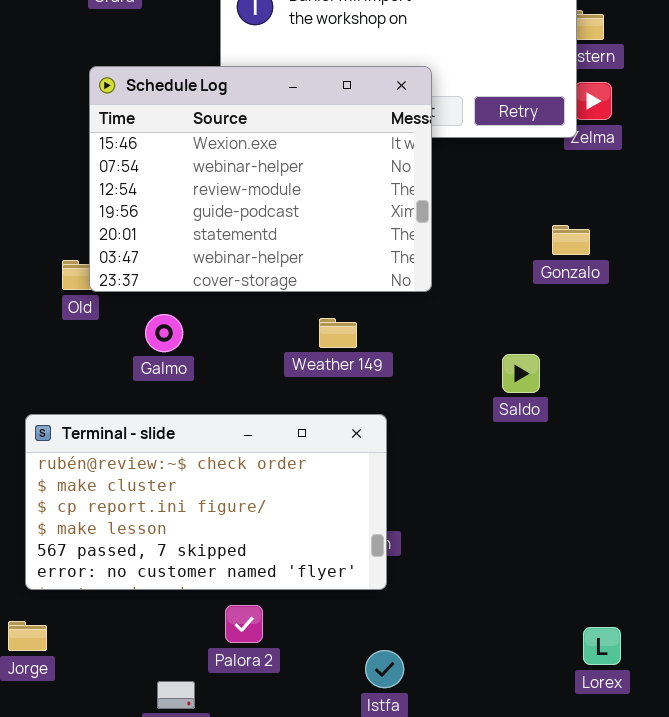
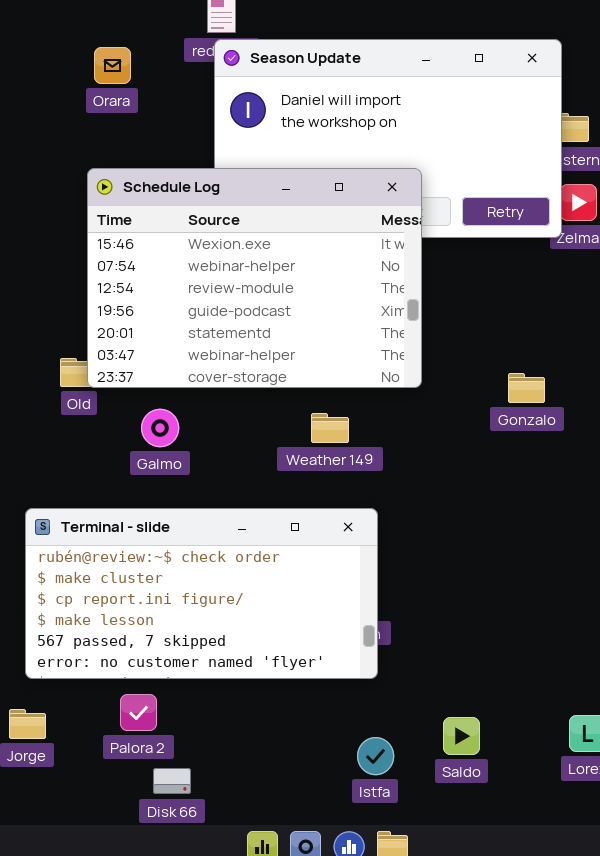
Gonzalo: [552,225,590,255] -> [508,373,545,403], moved
Saldo: [502,354,540,393] -> [443,717,480,755], moved
Palora 2: [225,605,263,643] -> [120,694,157,731], moved

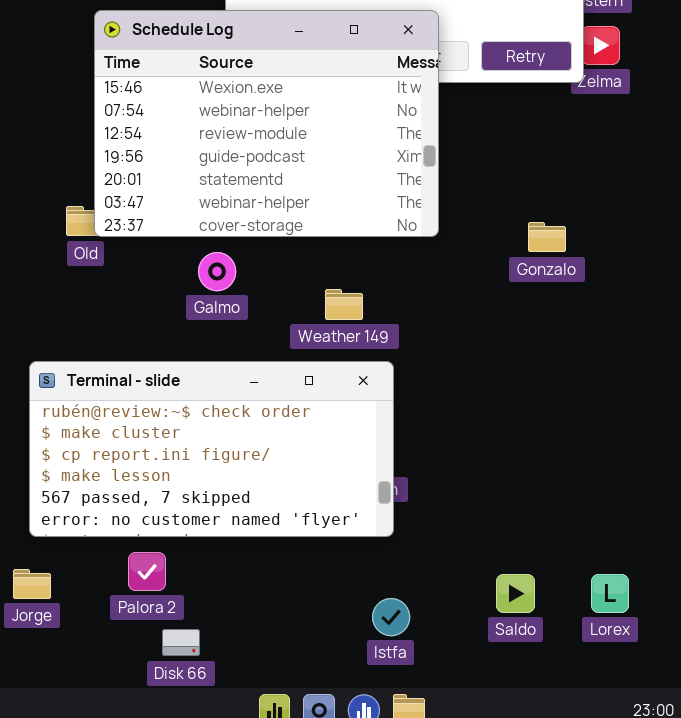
Galmo: [141,409,179,447] -> [198,252,236,291], moved
Weather 149: [311,413,349,443] -> [325,289,363,320], moved
Saldo: [443,717,480,755] -> [496,574,535,613], moved

